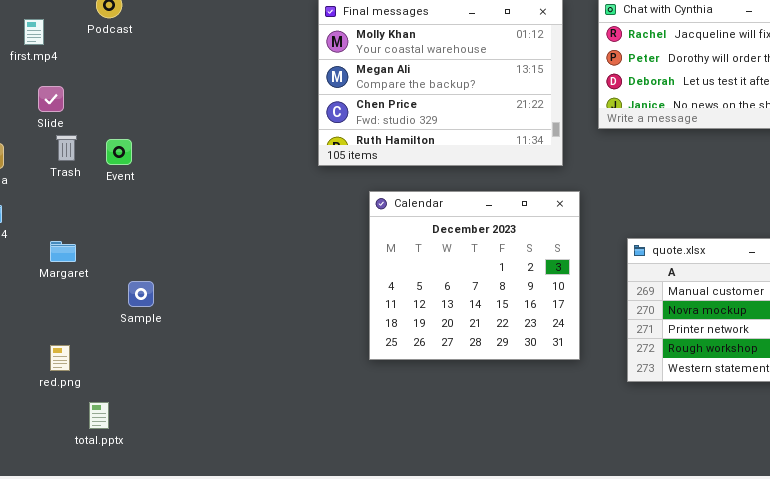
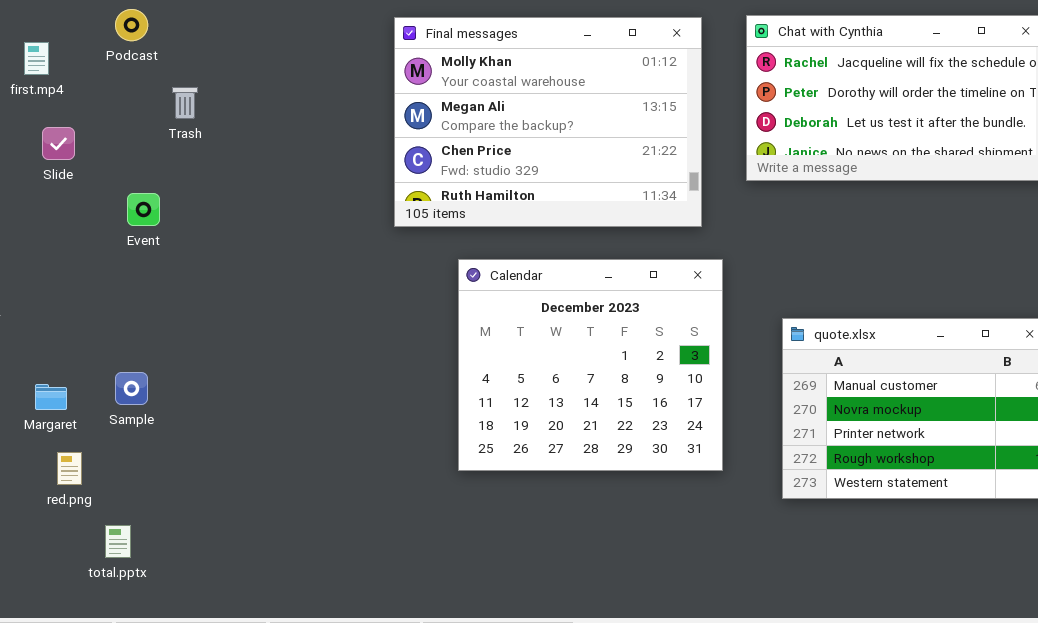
Trash: [56,135,77,161] -> [172,87,198,119], moved
Margaret: [50,241,76,262] -> [35,384,67,410], moved
Sample: [128,281,154,307] -> [115,372,148,405], moved

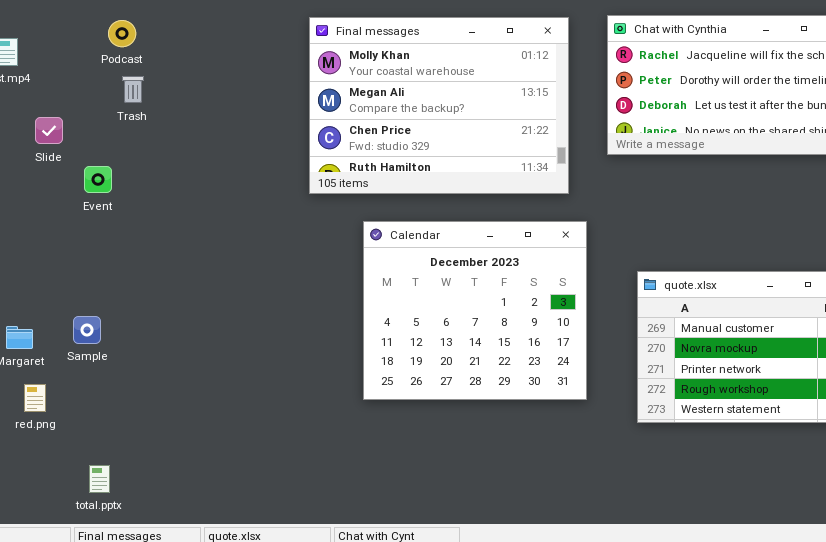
Podcast: [115,9,148,41] -> [108,20,136,47], moved
Slide: [42,127,75,160] -> [35,117,63,144], moved
total.pptx: [105,525,131,558] -> [89,465,110,493], moved

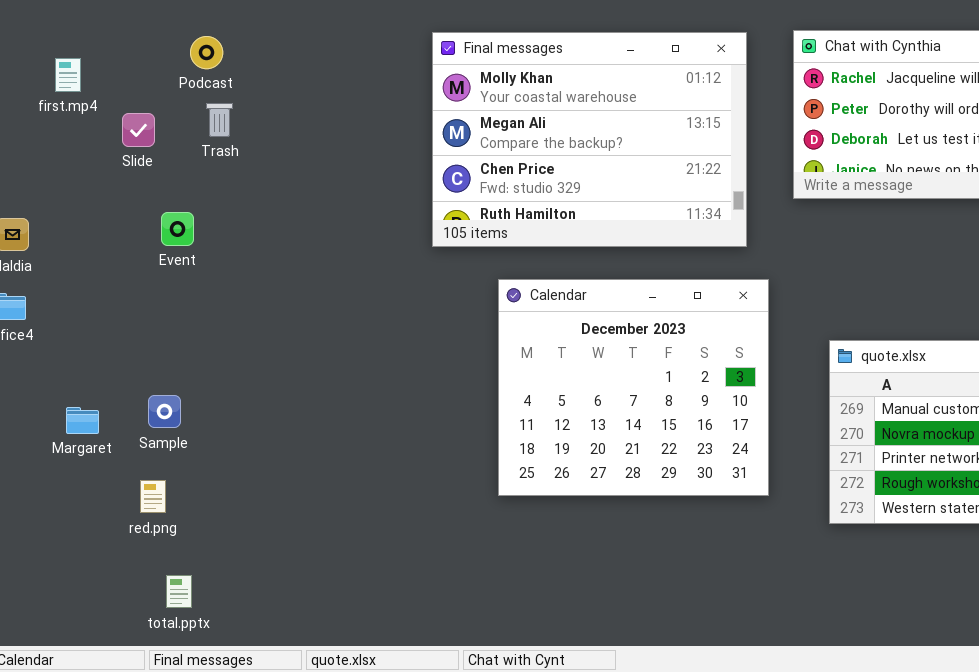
Slide: [35,117,63,144] -> [122,113,155,147], moved
red.png: [24,384,46,412] -> [140,480,166,513], moved

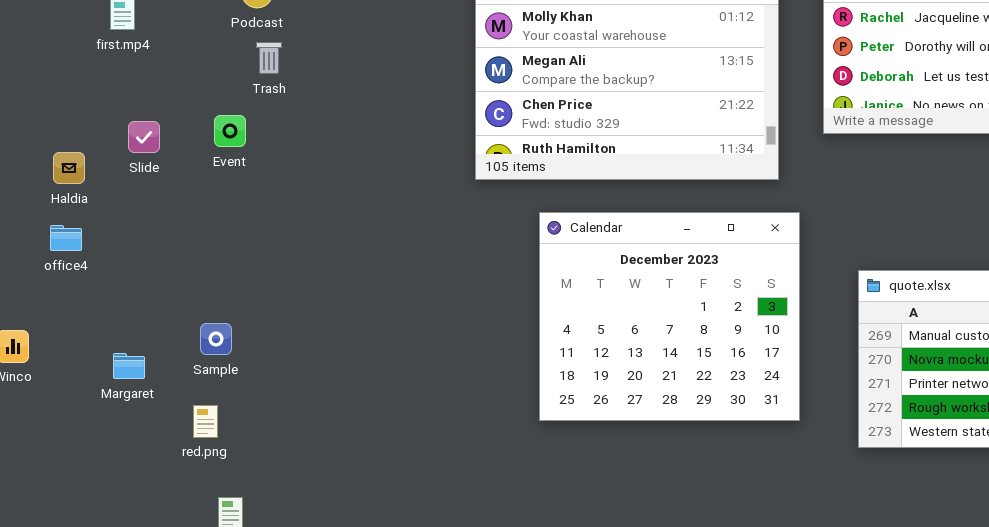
Slide: [122,113,155,147] -> [128,121,160,153], moved
Event: [161,212,194,246] -> [214,115,246,147], moved
Margaret: [66,407,99,434] -> [113,353,145,379], moved

